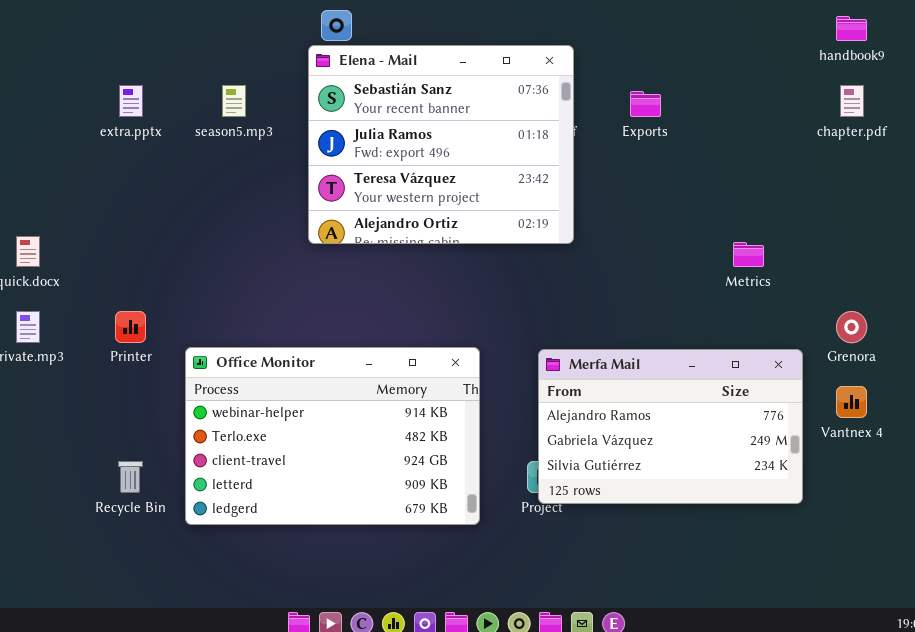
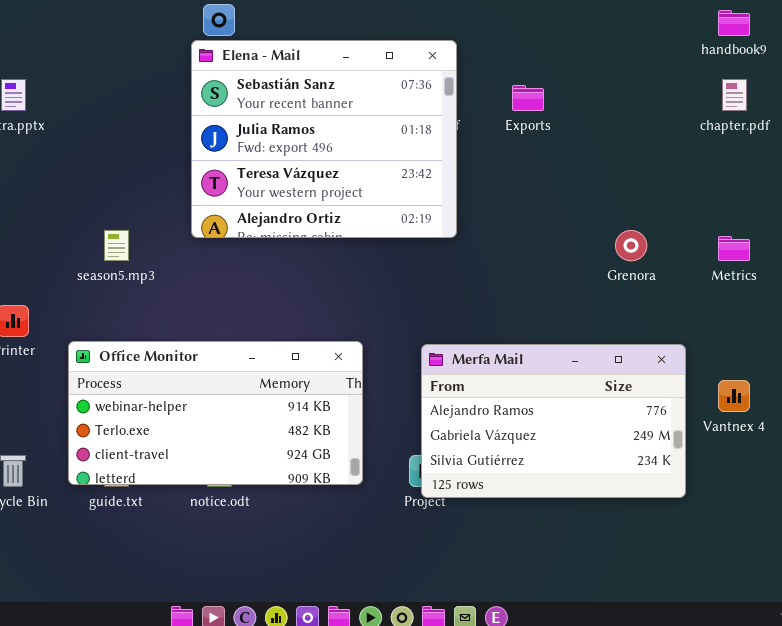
season5.mp3: [222,85,246,117] -> [104,230,129,261], moved
Metrics: [733,242,764,267] -> [718,236,750,261], moved
Grenora: [836,311,867,343] -> [615,230,647,261], moved
Office Monitor: [185,347,480,525] -> [68,341,363,485], resized

